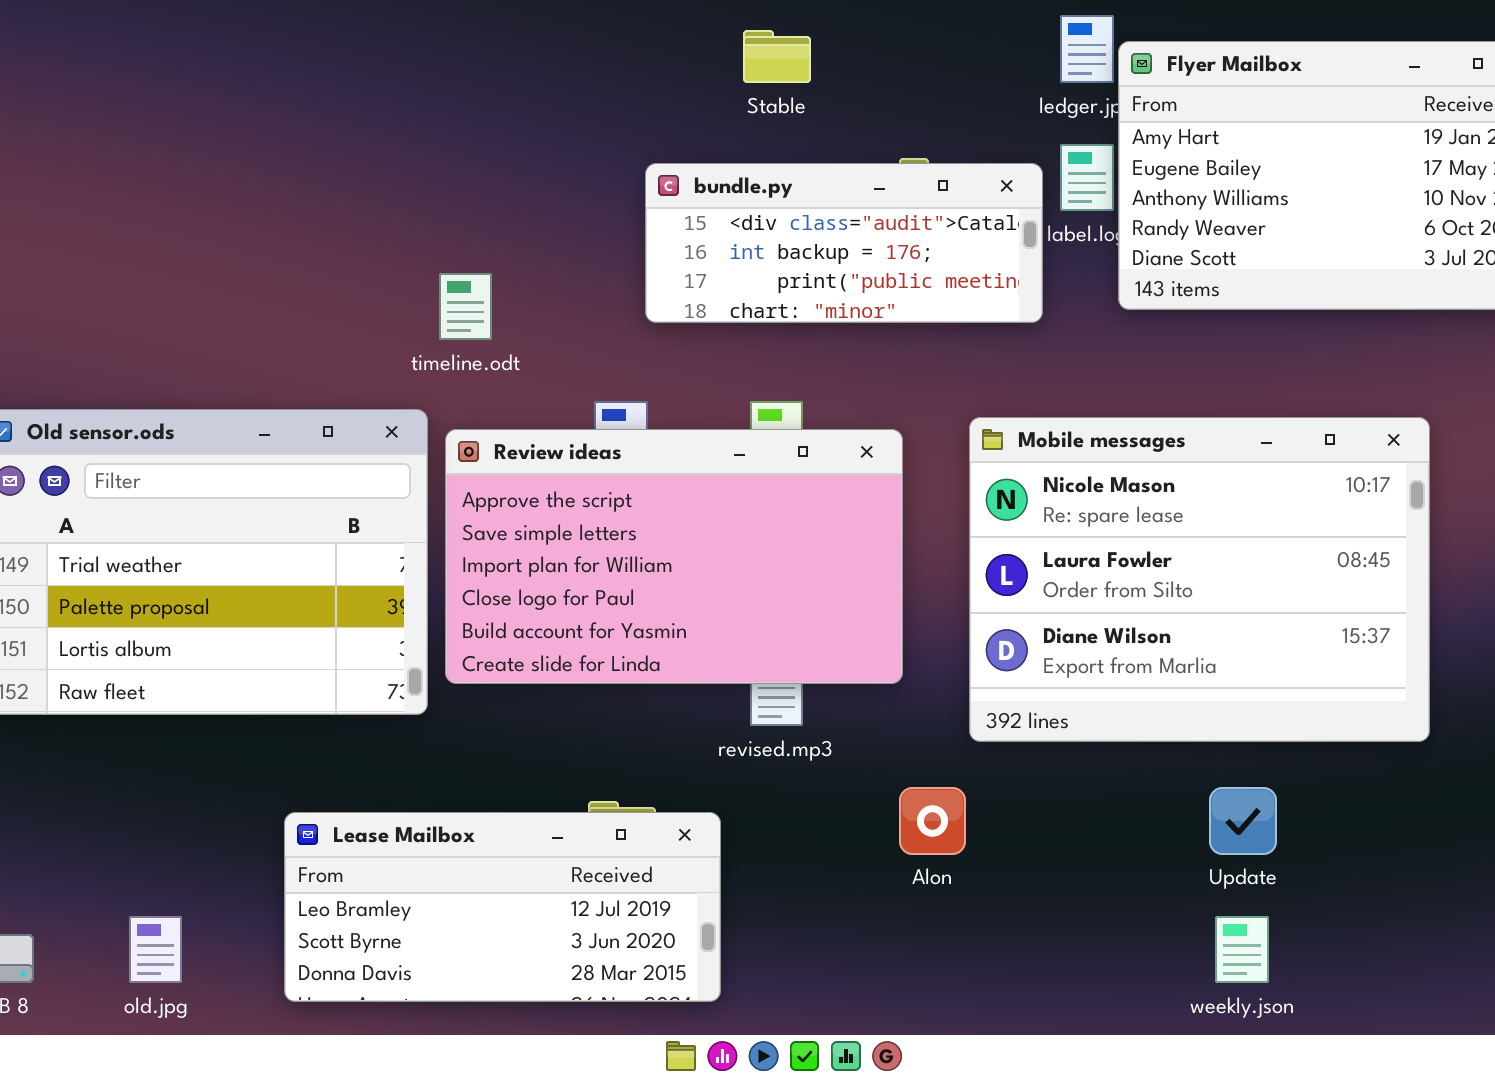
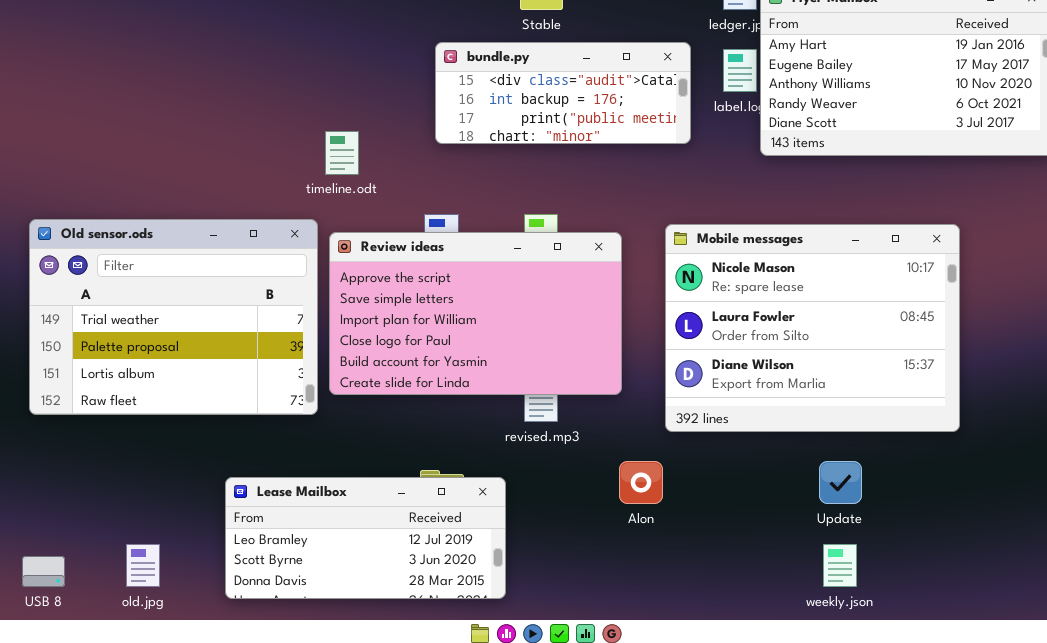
bundle.py: [645,163,1043,323] -> [435,42,691,144], moved

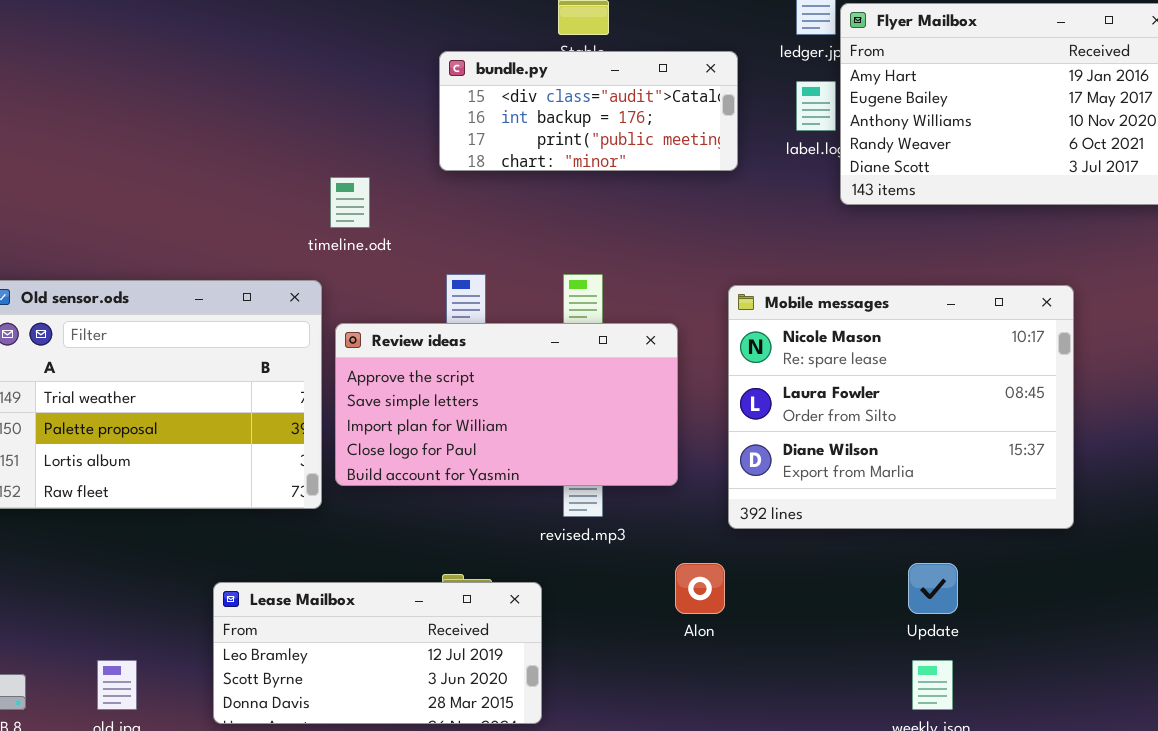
bundle.py: [435,42,691,144] -> [439,51,738,171], moved
Review ideas: [329,232,622,395] -> [335,323,678,486], resized

